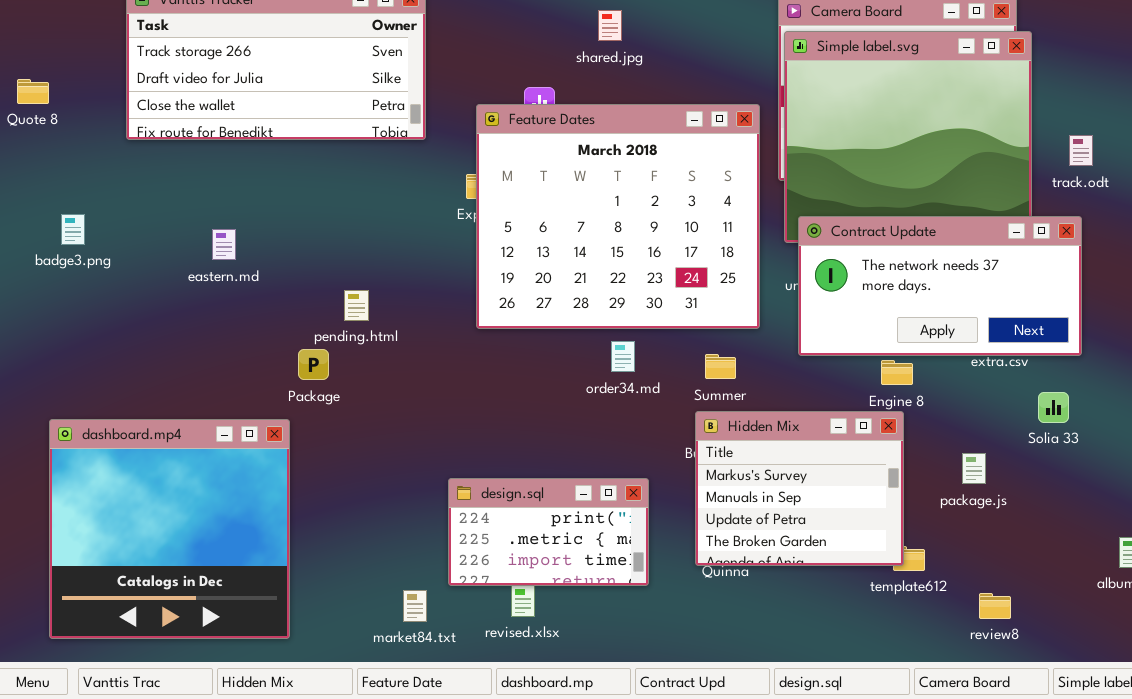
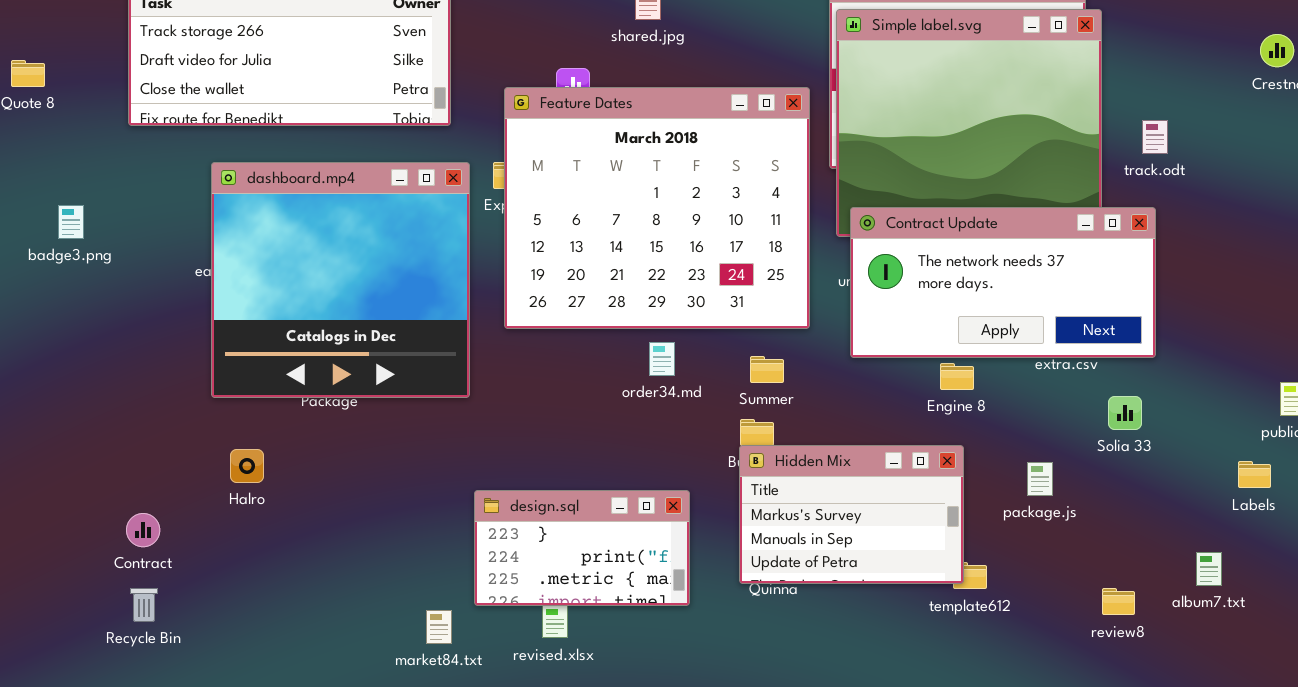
Hidden Mix: [695,411,904,566] -> [739,445,964,584], resized
dashboard.mp4: [49,419,290,639] -> [211,162,470,398], moved
design.sql: [448,478,649,586] -> [474,490,690,606], scrolled up 1 row
review8: [979,593,1011,619] -> [1102,588,1135,615], moved

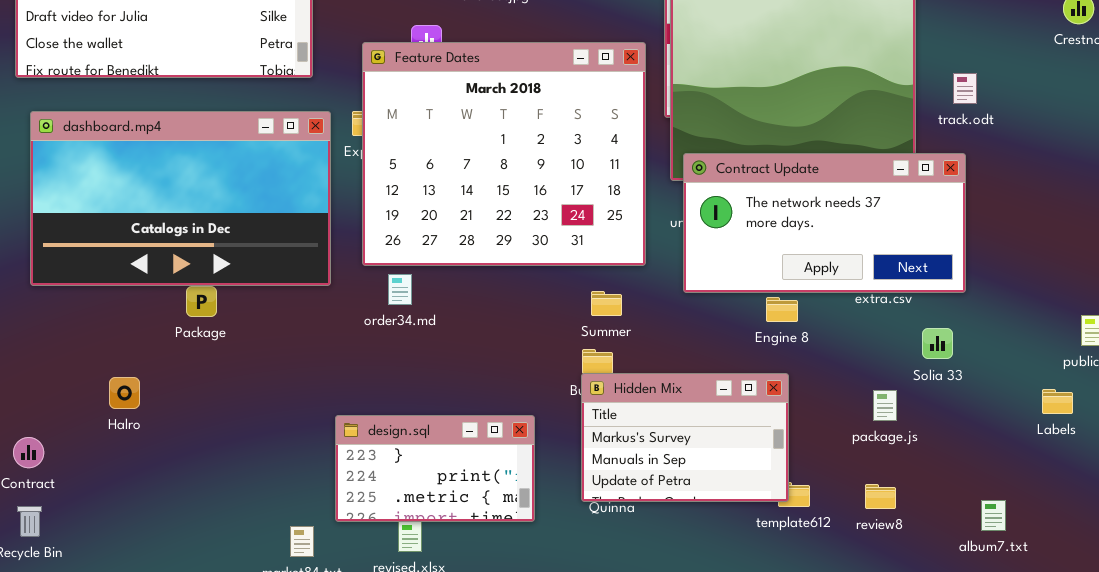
dashboard.mp4: [211,162,470,398] -> [30,111,331,286], resized
order34.md: [649,342,675,376] -> [388,274,412,305], moved
package.js: [1027,462,1053,496] -> [873,390,897,421], moved
album7.txt: [1196,552,1222,586] -> [981,500,1006,531], moved
review8: [1102,588,1135,615] -> [865,484,896,509], moved

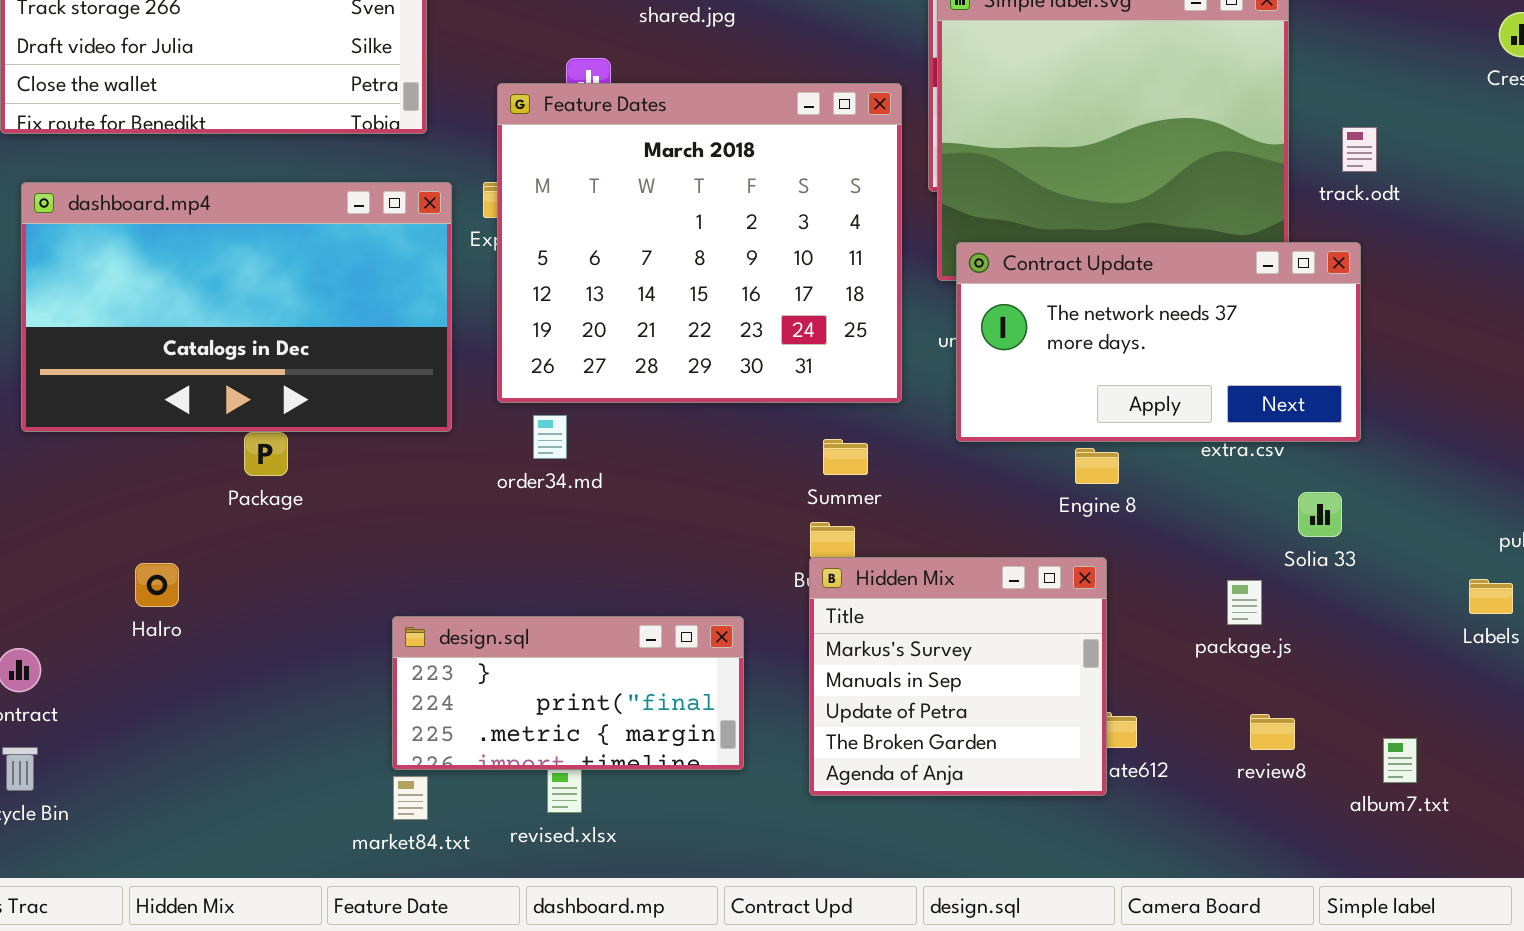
Hidden Mix: [581,373,789,502] -> [809,557,1107,796], resized
design.sql: [335,415,535,522] -> [392,616,744,770], resized
review8: [865,484,896,509] -> [1250,714,1295,750], moved

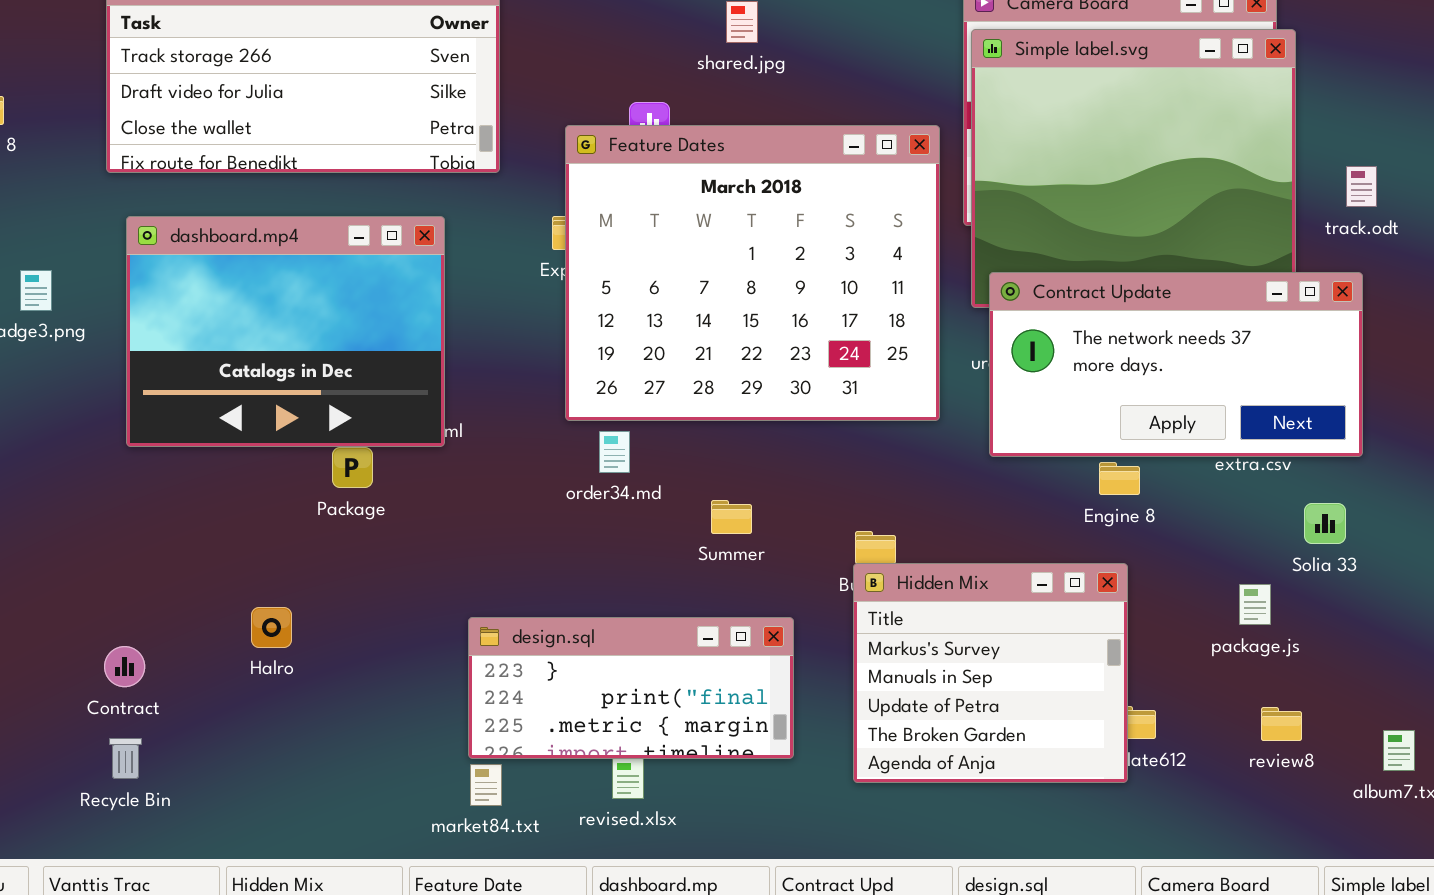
dashboard.mp4: [21,182,452,432] -> [126,216,445,447], resized
Summer: [823,439,868,475] -> [711,500,752,534], moved
Halro: [135,563,179,607] -> [251,607,292,648], moved

